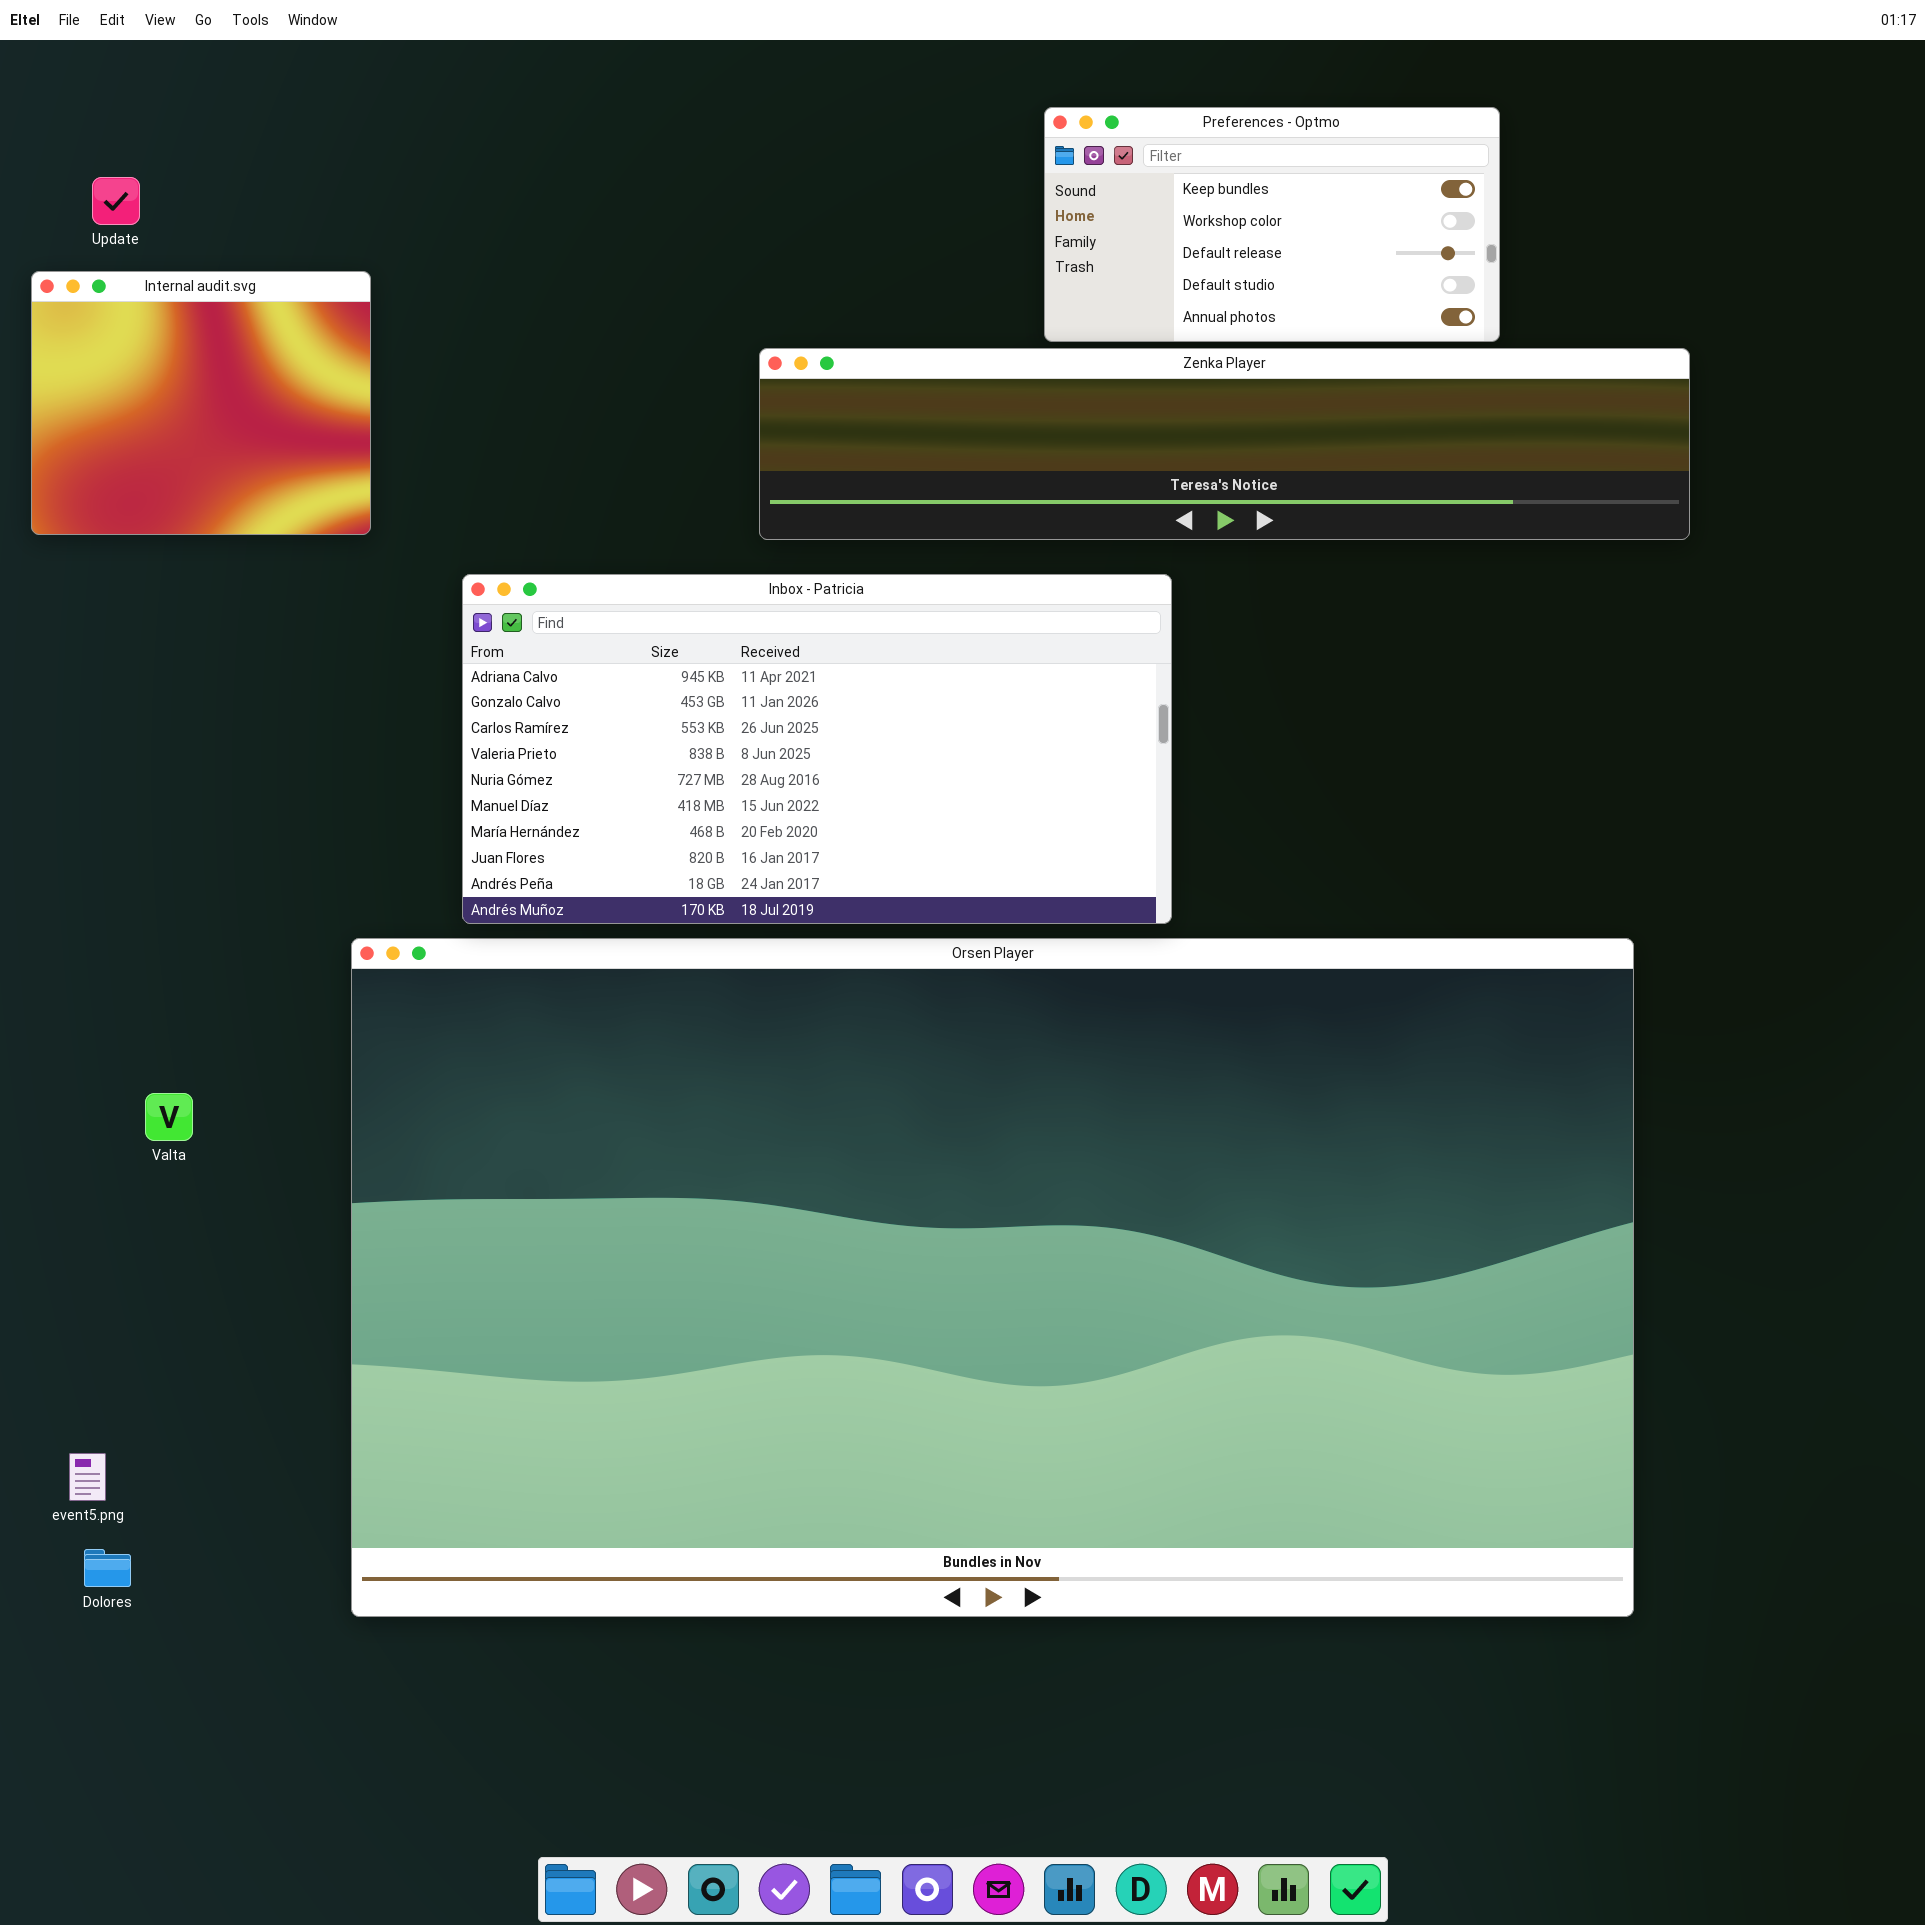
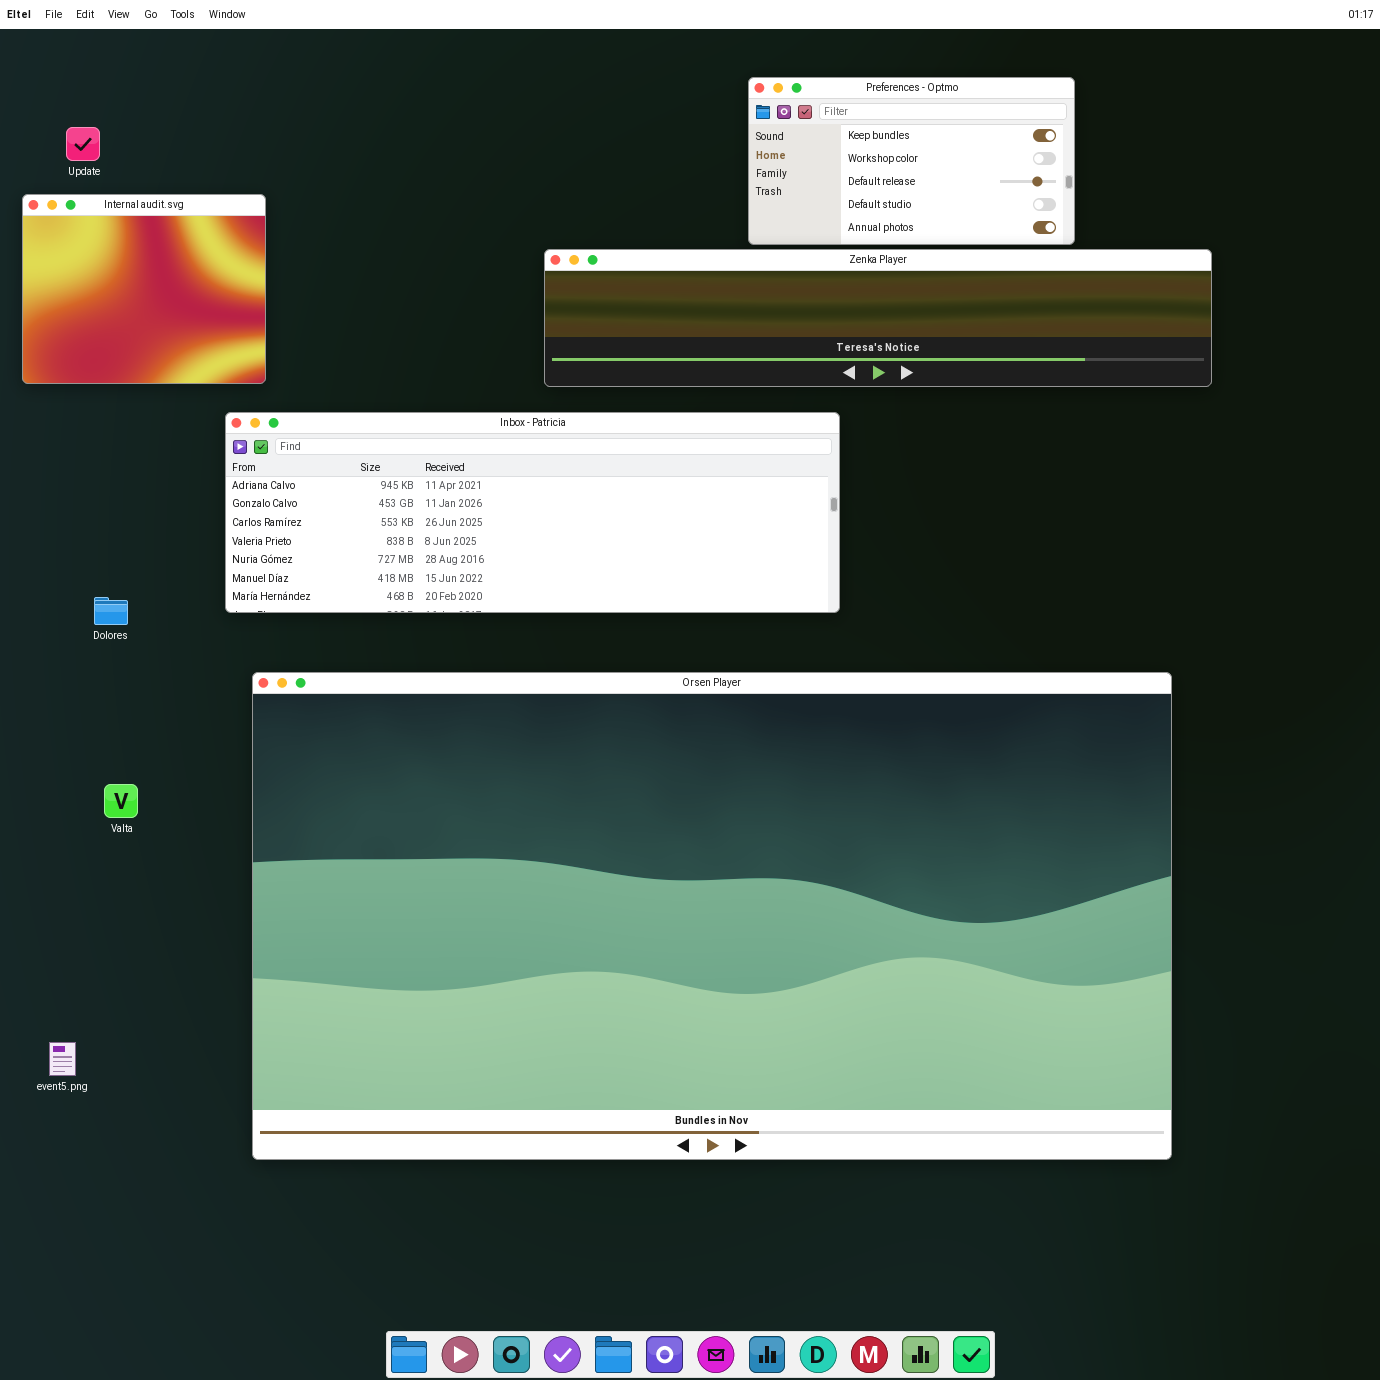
Inbox - Patricia: [462,574,1172,924] -> [225,412,840,613], resized
Dolores: [84,1549,131,1587] -> [94,597,128,625], moved

